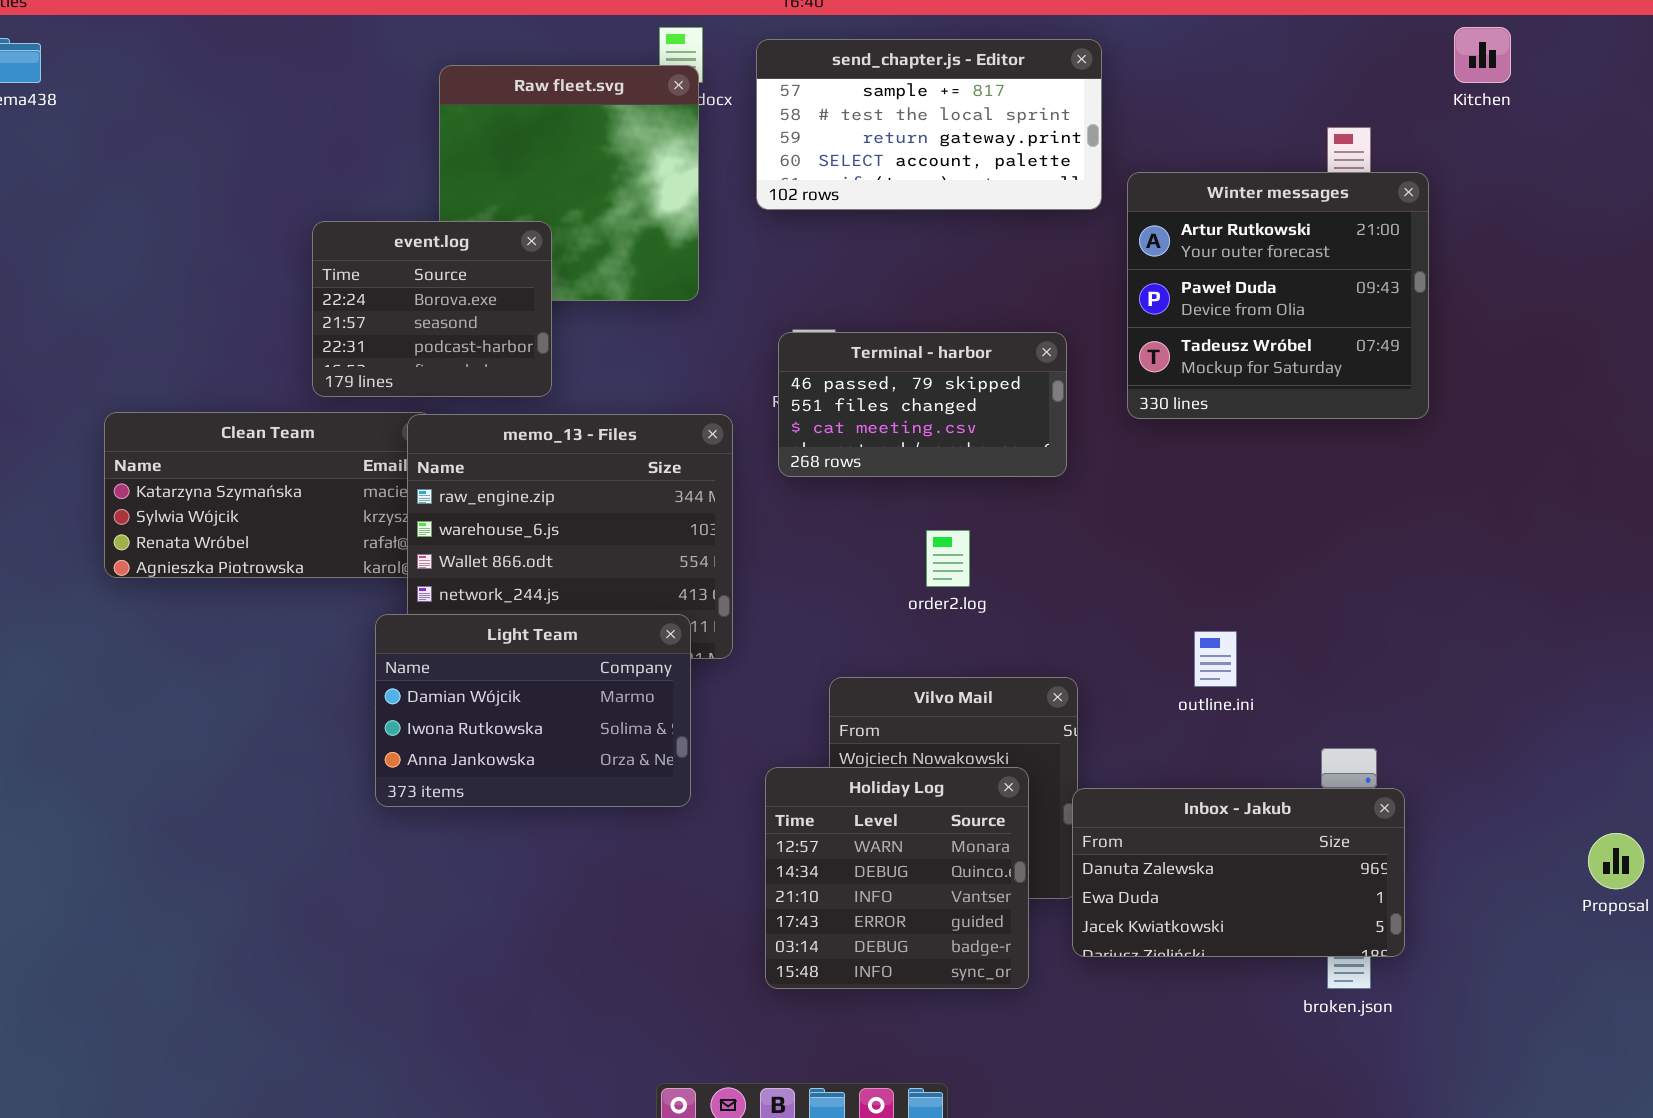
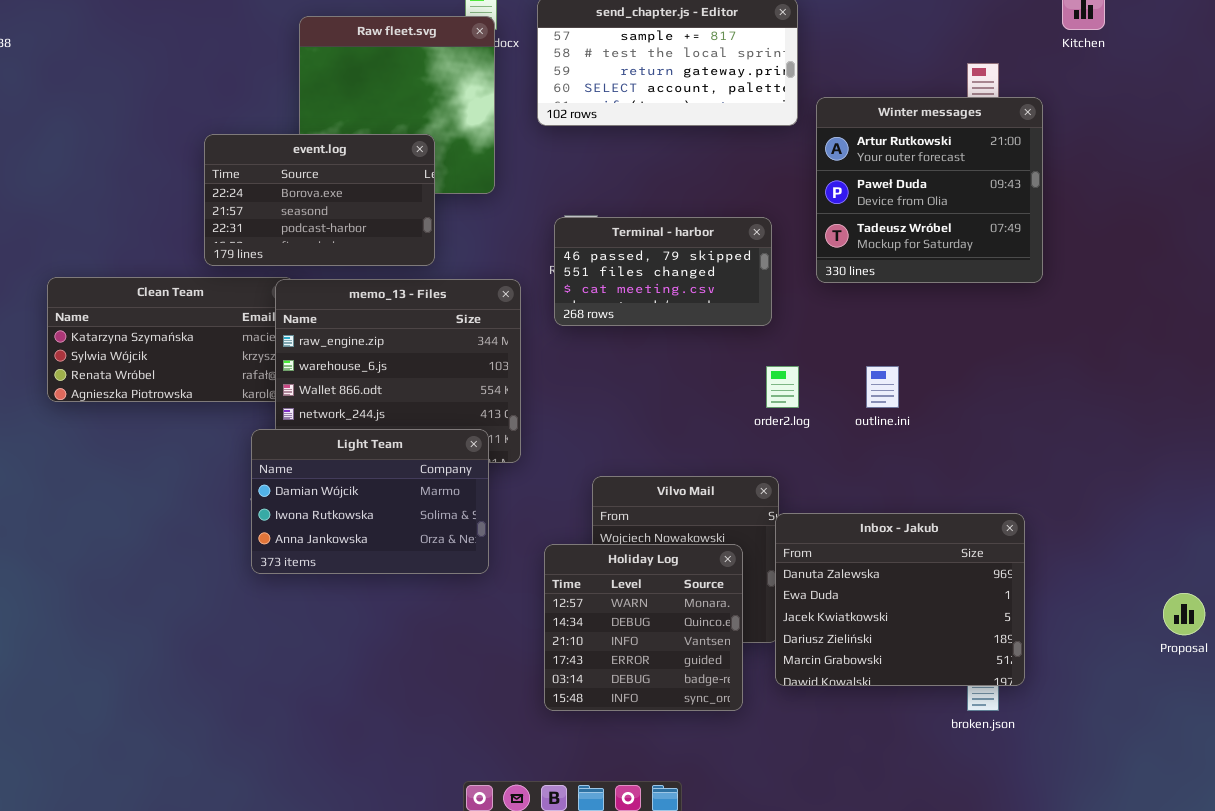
event.log: [312,221,552,397] -> [204,134,435,266], resized
order2.log: [926,530,970,587] -> [766,366,799,408], moved
outline.ini: [1194,631,1237,687] -> [866,366,899,408], moved
Inbox - Jakub: [1072,788,1405,957] -> [775,513,1025,686], resized

